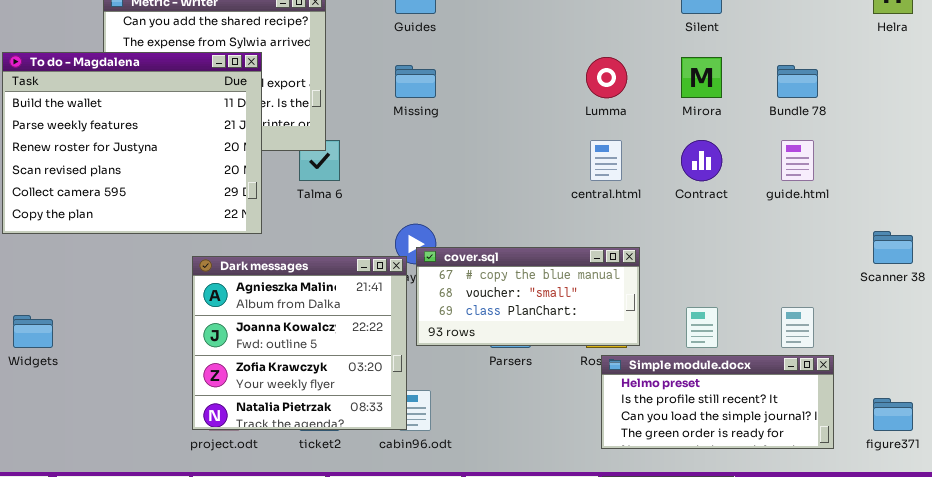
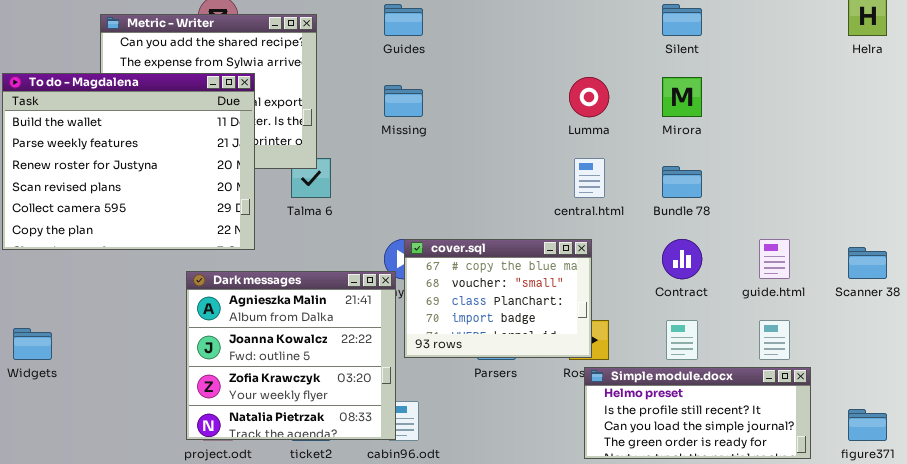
Bundle 78: [777,65,818,98] -> [662,166,702,198], moved
Contract: [681,140,722,181] -> [662,239,702,279], moved
guide.html: [781,140,814,181] -> [759,239,790,279], moved
cover.sql: [416,247,640,346] -> [404,239,592,358], resized

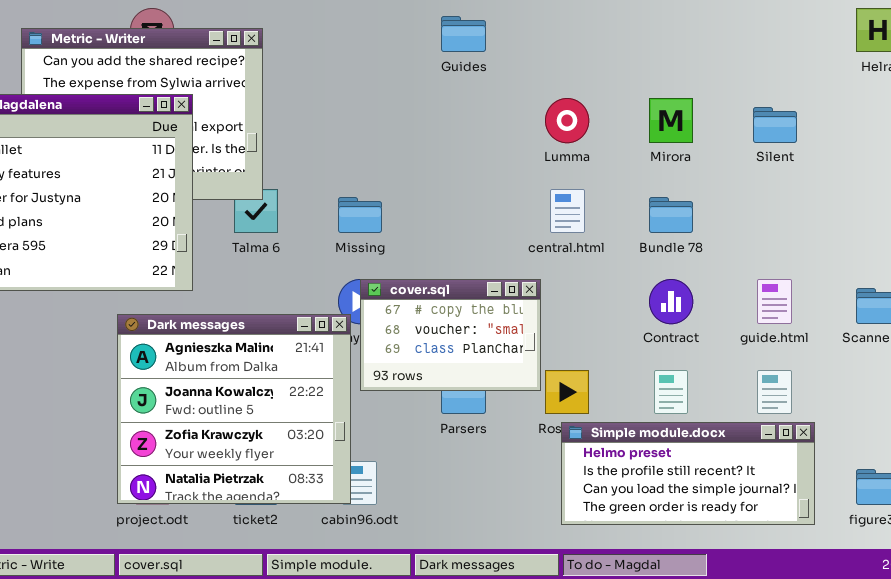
Guides: [384,4,423,36] -> [441,16,486,52], moved
Silent: [662,4,702,36] -> [753,107,797,143], moved
Missing: [384,85,423,117] -> [338,197,382,233], moved
cover.sql: [404,239,592,358] -> [360,279,541,391], resized

